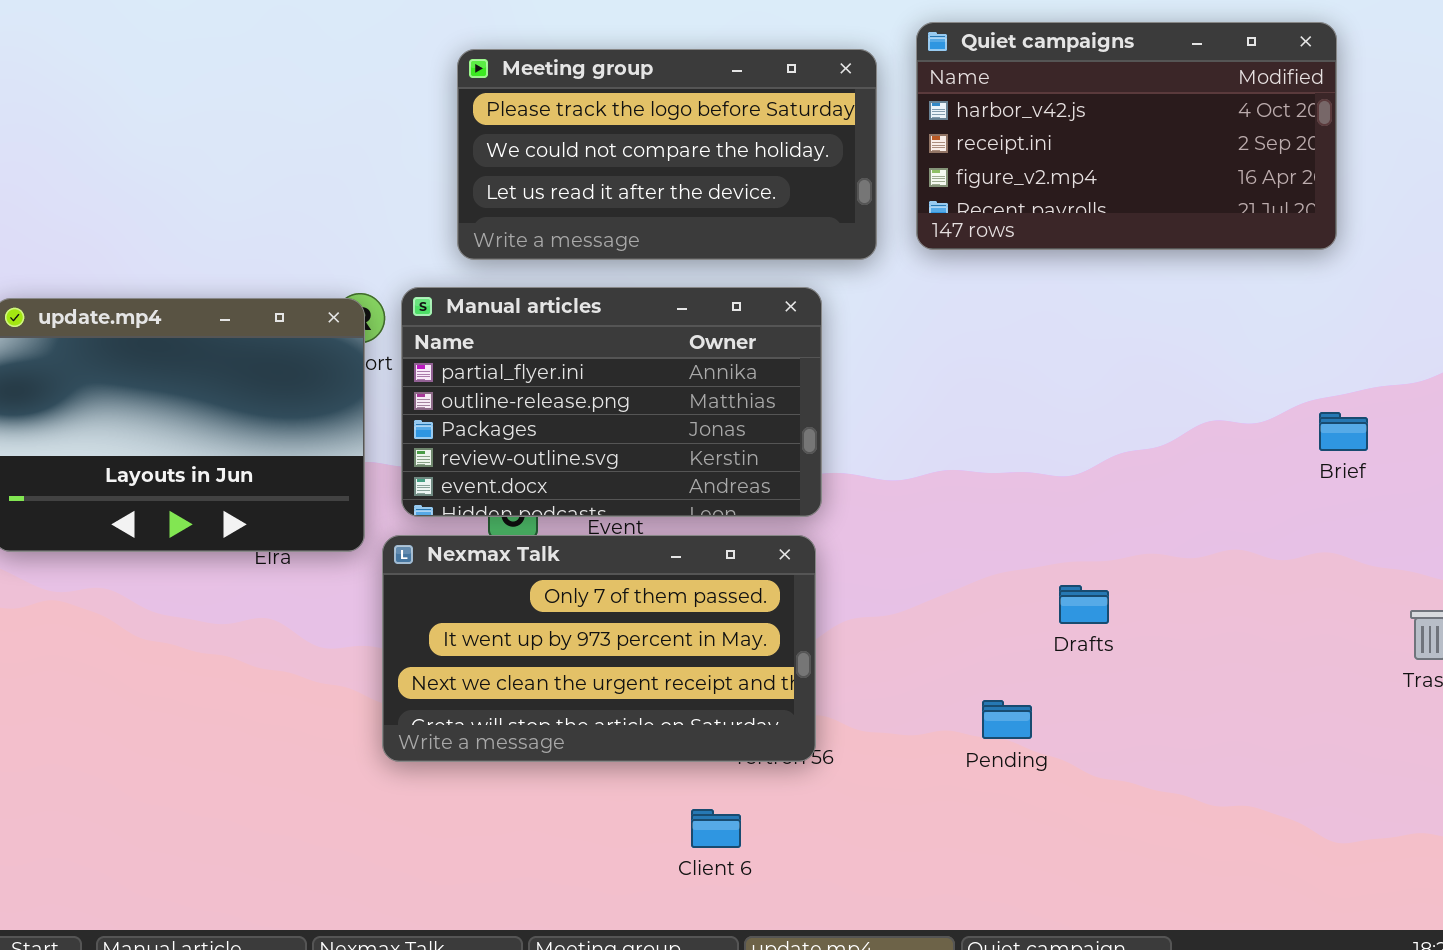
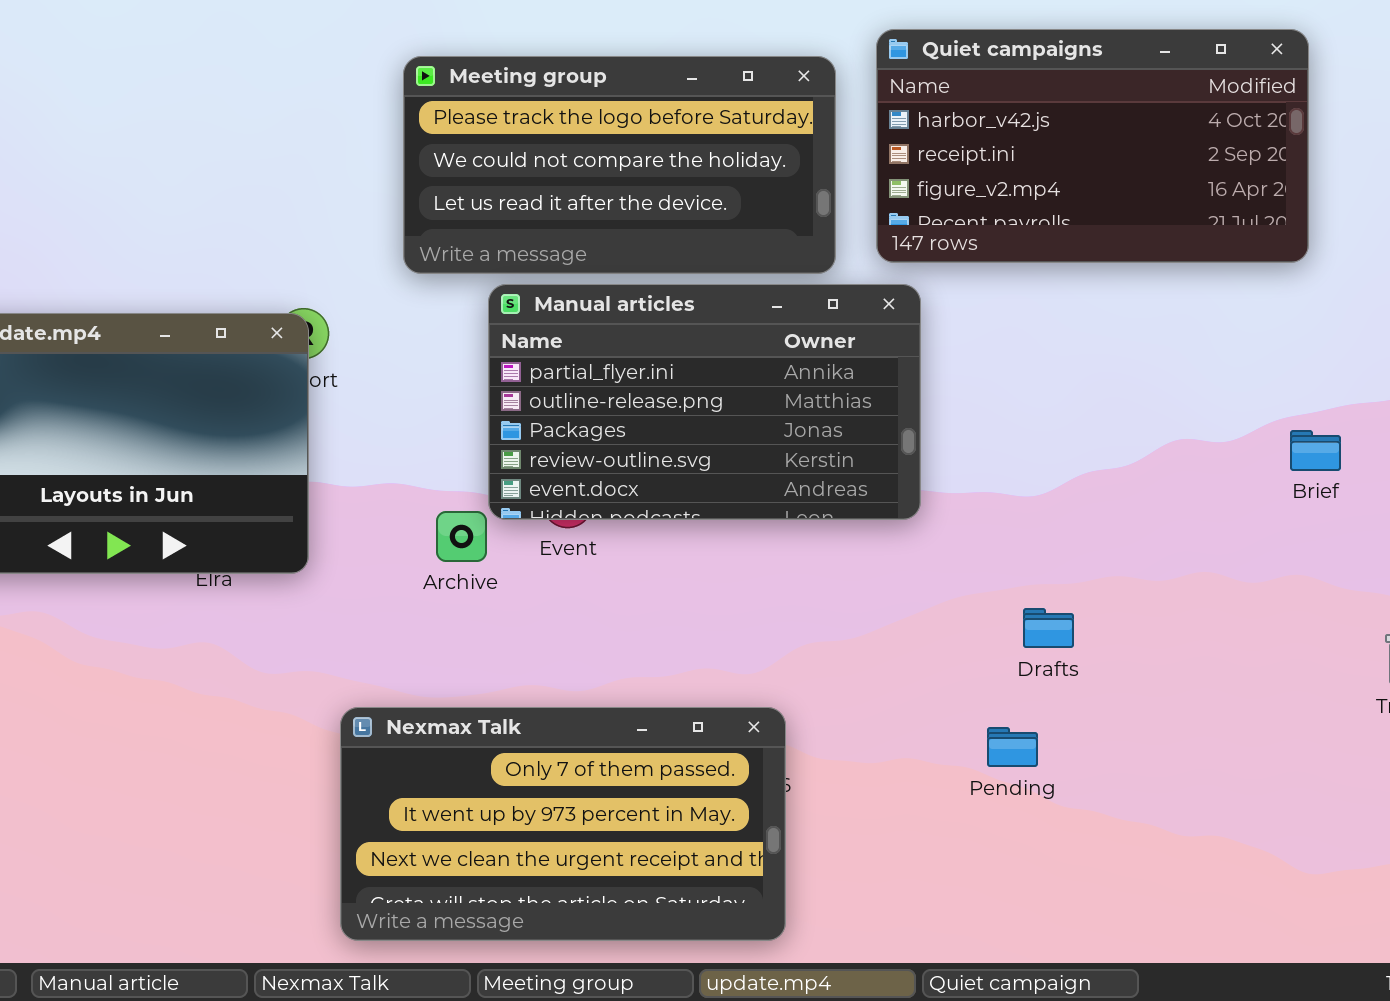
Manual articles: [401,287,822,517] -> [488,284,921,520], moved
Nexmax Talk: [382,535,816,762] -> [340,707,786,941], moved
Pending: [982,700,1032,739] -> [987,727,1038,767], moved

